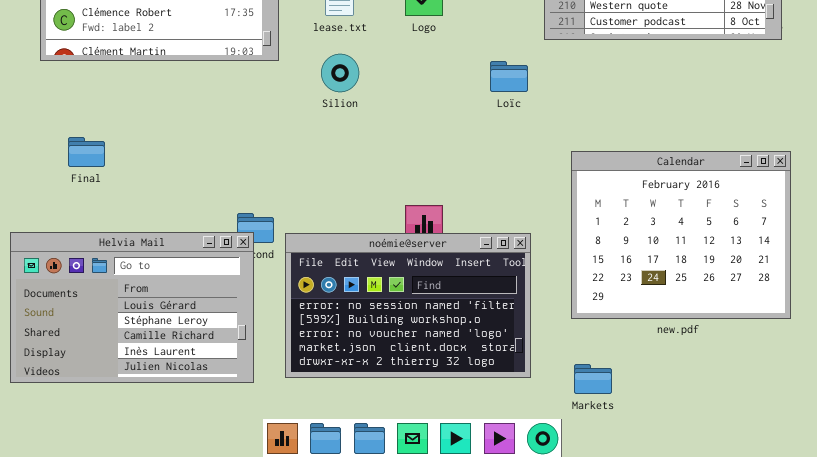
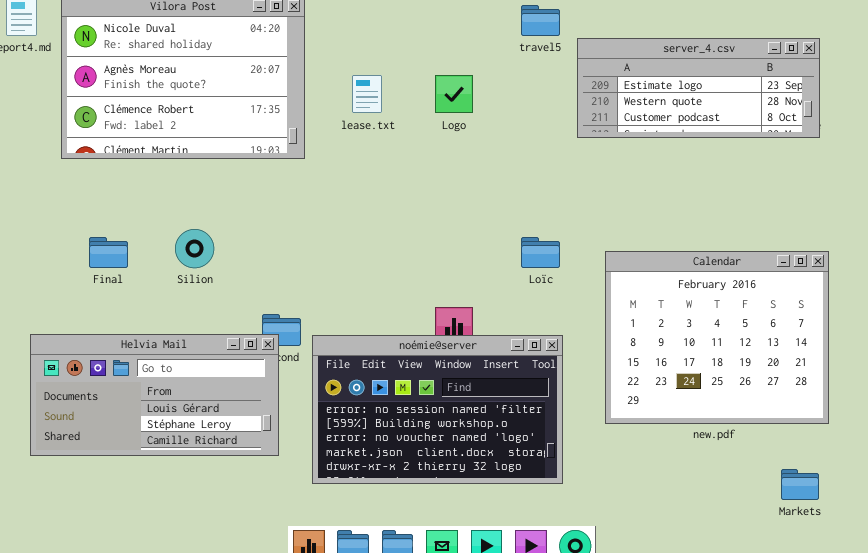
Silion: [321,54,359,92] -> [175,229,214,268], moved
Loïc: [490,61,528,92] -> [521,237,560,268], moved
Helvia Mail: [10,232,254,383] -> [30,334,279,456], resized
Markets: [574,364,612,394] -> [781,469,819,500], moved

